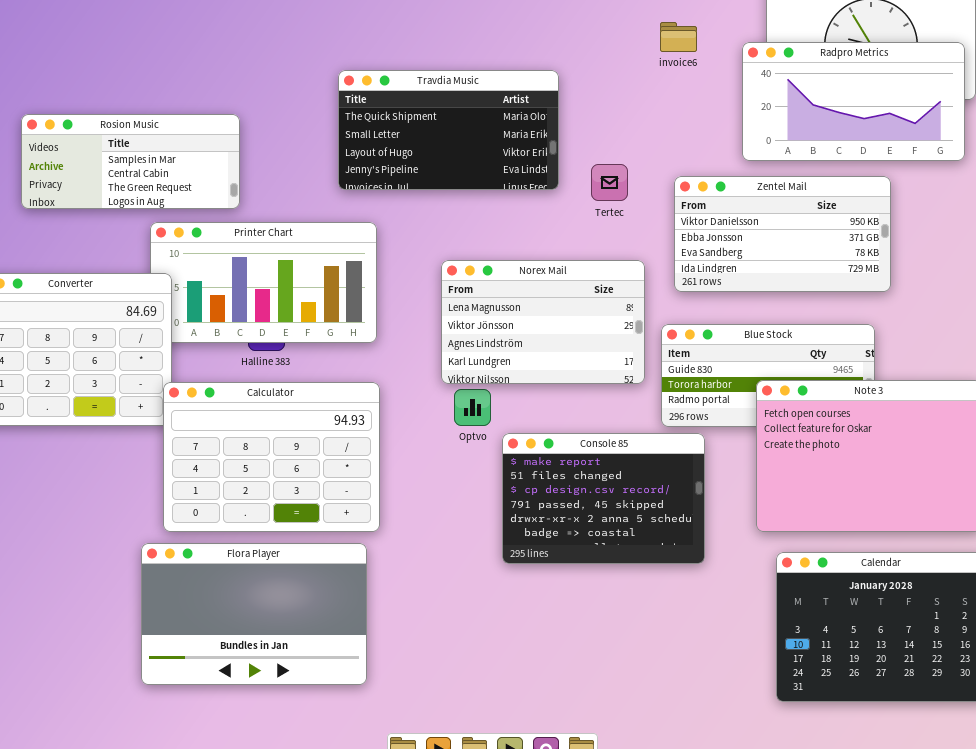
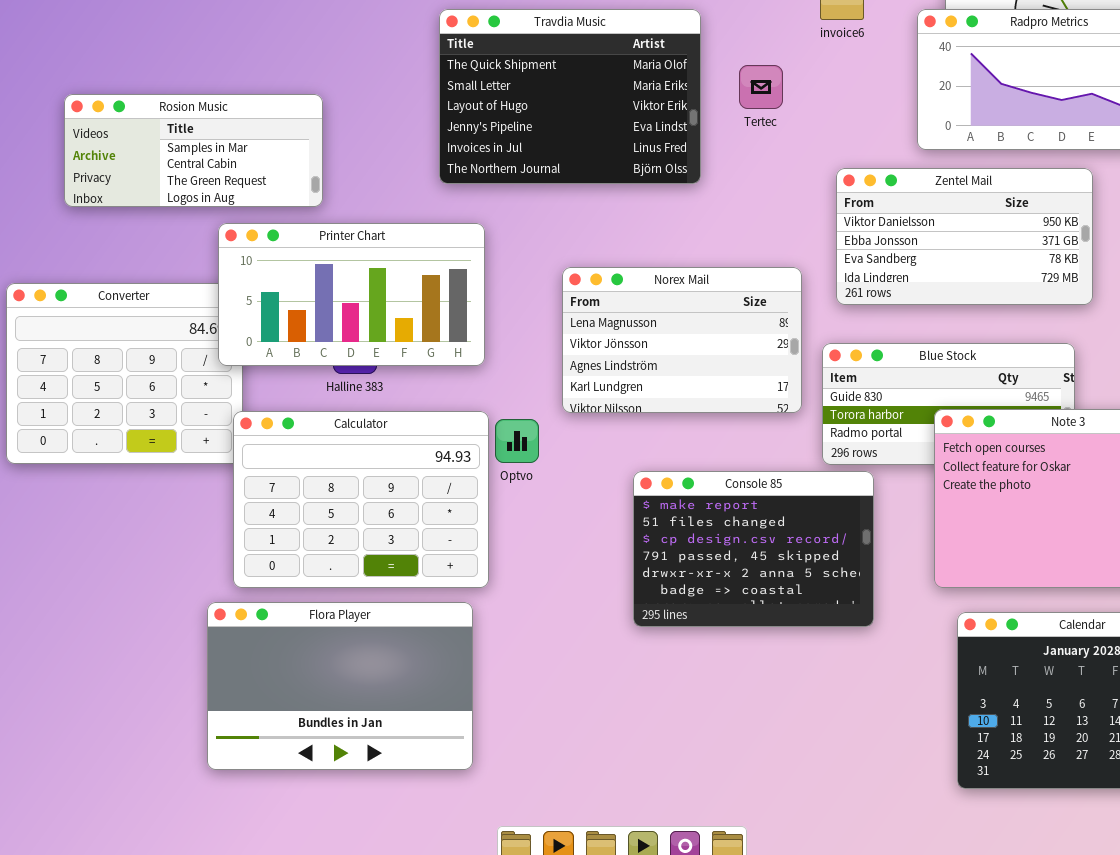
Travdia Music: [338,70,559,190] -> [439,9,701,184], resized
Tertec: [591,164,628,201] -> [739,65,783,109], moved
Printer Chart: [150,222,377,343] -> [218,223,485,366], raised
Optvo: [454,389,491,426] -> [495,419,539,463], moved

